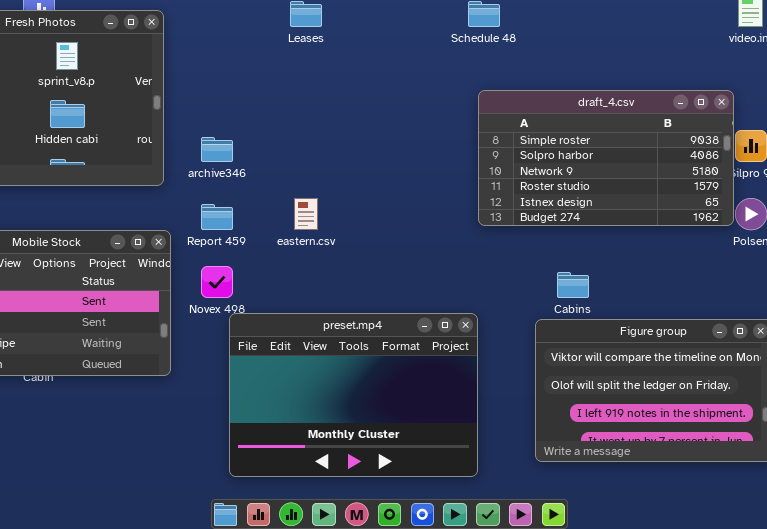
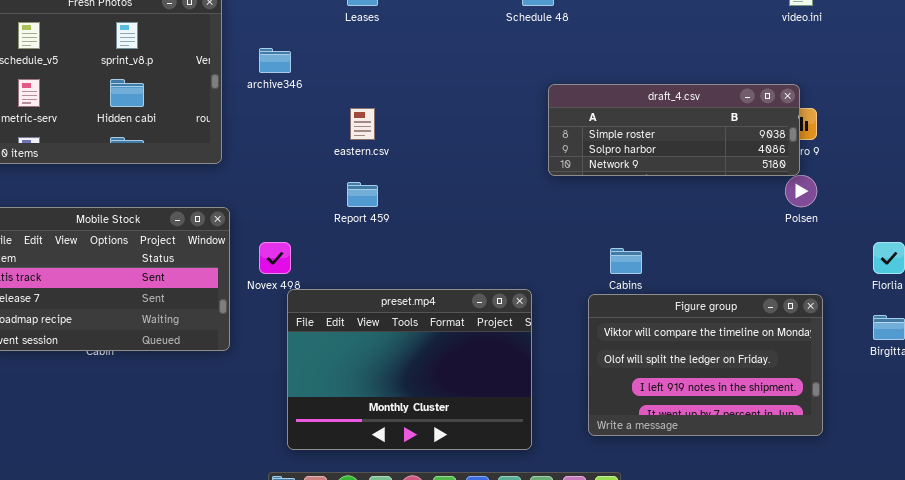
draft_4.csv: [478,90,734,226] -> [548,84,800,176], moved, resized
archive346: [201,137,233,162] -> [259,48,291,73], moved
eastern.csv: [294,198,318,230] -> [350,108,375,140], moved
Report 459: [201,204,233,230] -> [347,182,378,207], moved

